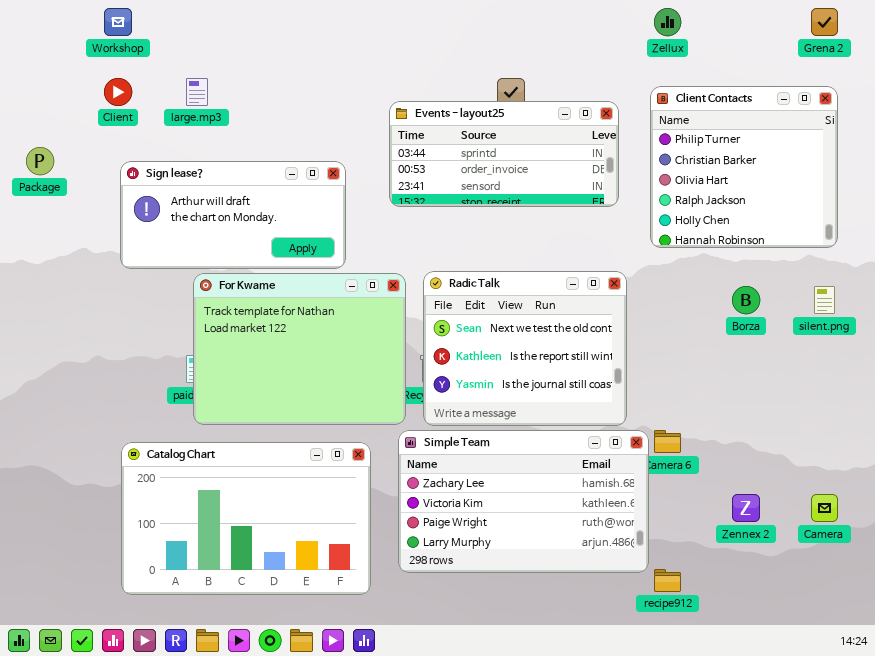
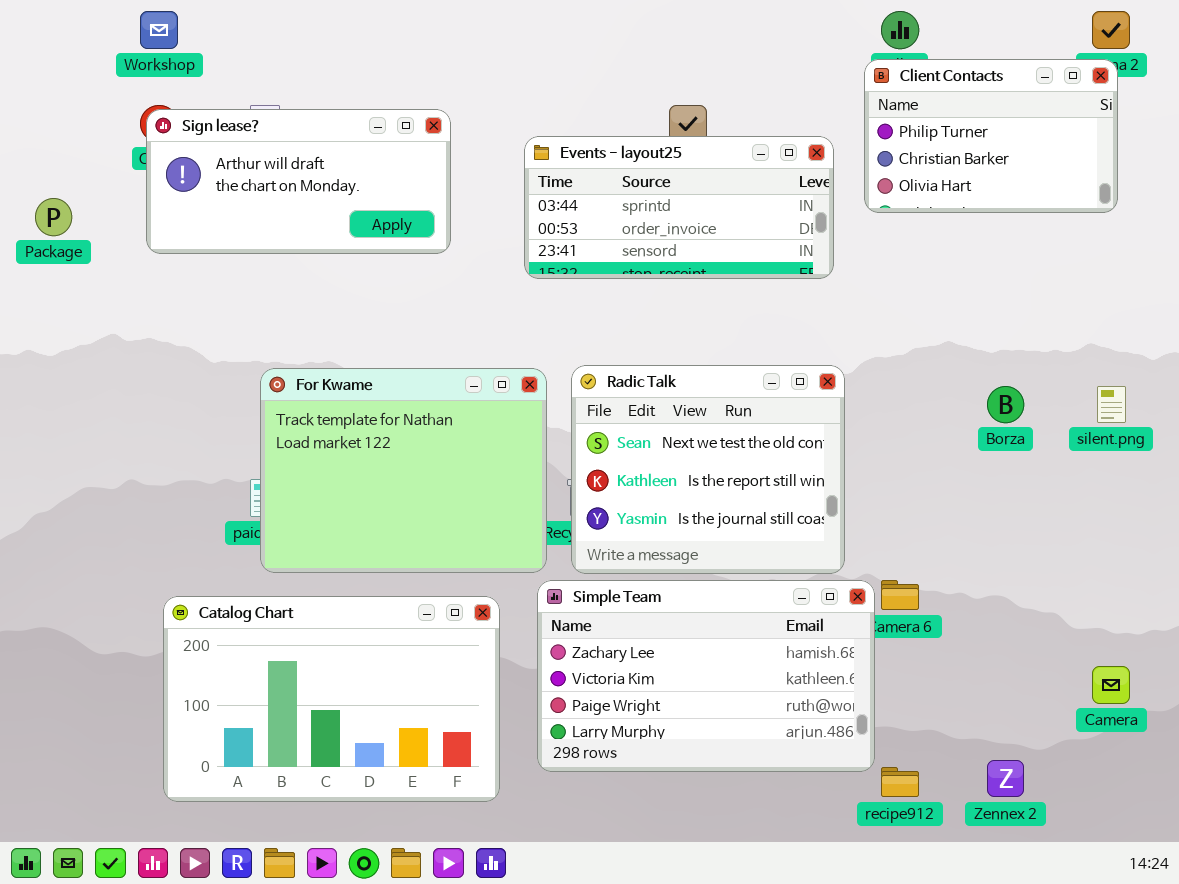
Client Contacts: [650,86,838,248] -> [864,59,1118,213], moved, resized
Sign lease?: [120,161,346,269] -> [146,109,451,254], moved
Zennex 2: [732,494,760,522] -> [987,760,1024,797], moved

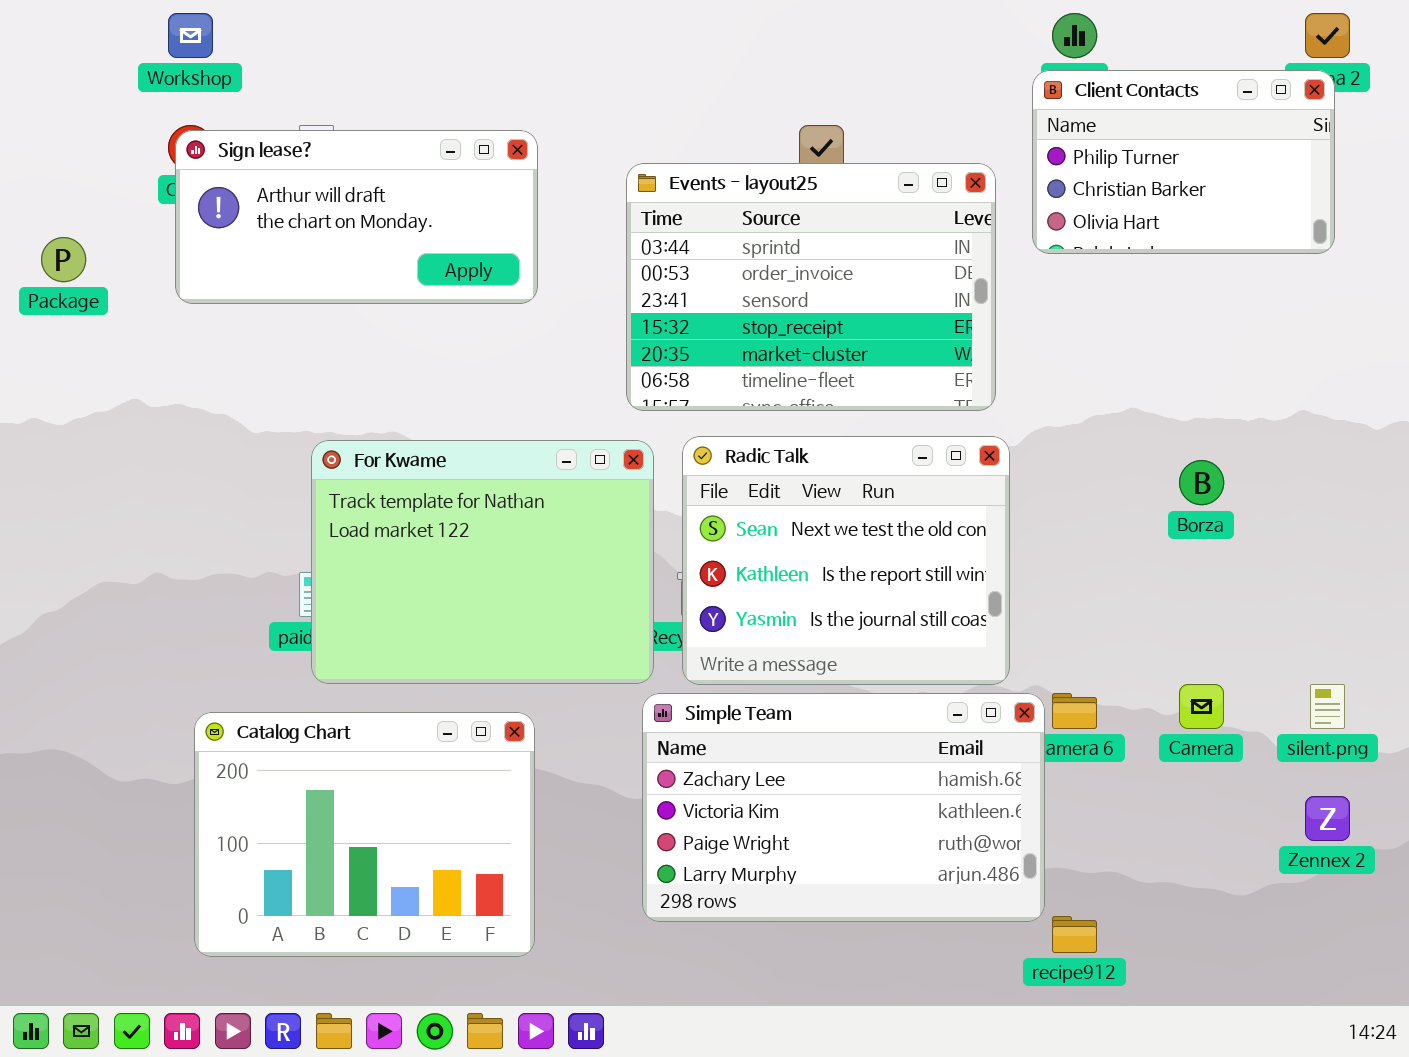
Events - layout25: [524,136,834,279] -> [626,163,996,411], resized
silent.png: [1097,386,1126,423] -> [1310,684,1345,729], moved
Catalog Chart: [163,596,500,802] -> [194,712,535,957], resized
Camera: [1092,666,1130,704] -> [1179,684,1224,729], moved
Zennex 2: [987,760,1024,797] -> [1305,796,1350,841], moved

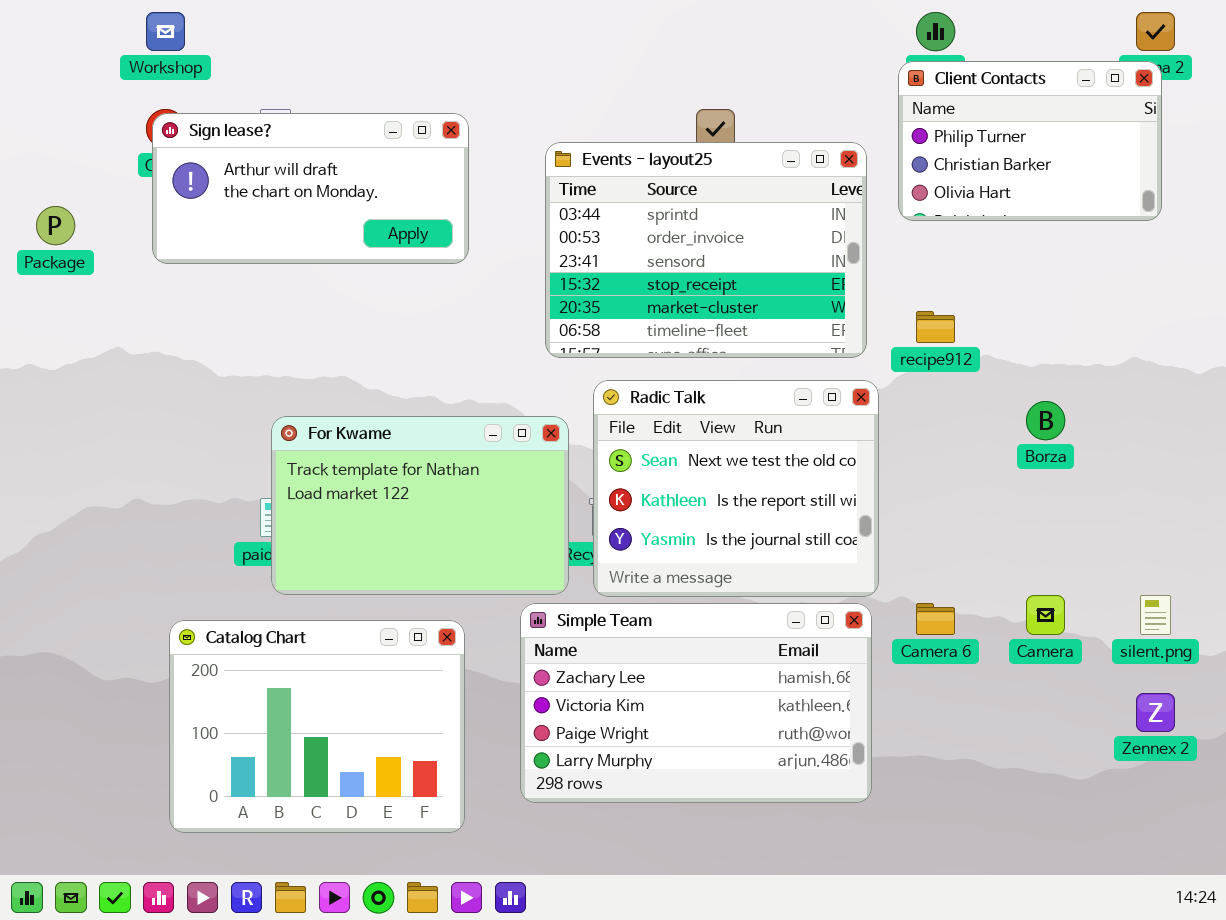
For Kwame: [311,440,654,684] -> [271,416,569,595], resized
Simple Team: [642,693,1045,922] -> [520,603,872,803], moved
recipe912: [1052,916,1097,953] -> [916,311,955,343], moved

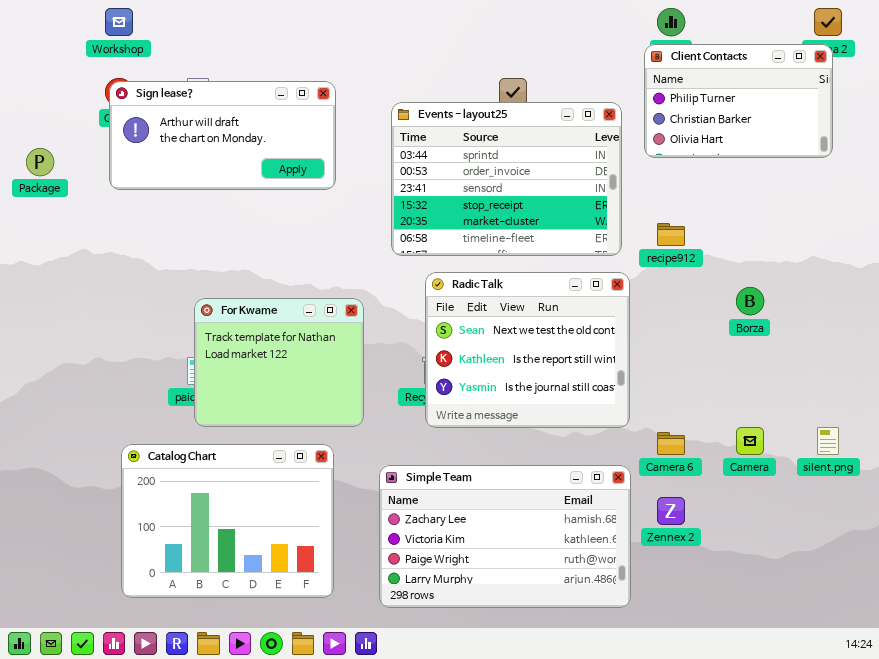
For Kwame: [271,416,569,595] -> [194,298,364,427], resized
Simple Team: [520,603,872,803] -> [379,465,631,608], moved
Zennex 2: [1136,693,1175,732] -> [657,497,685,525], moved

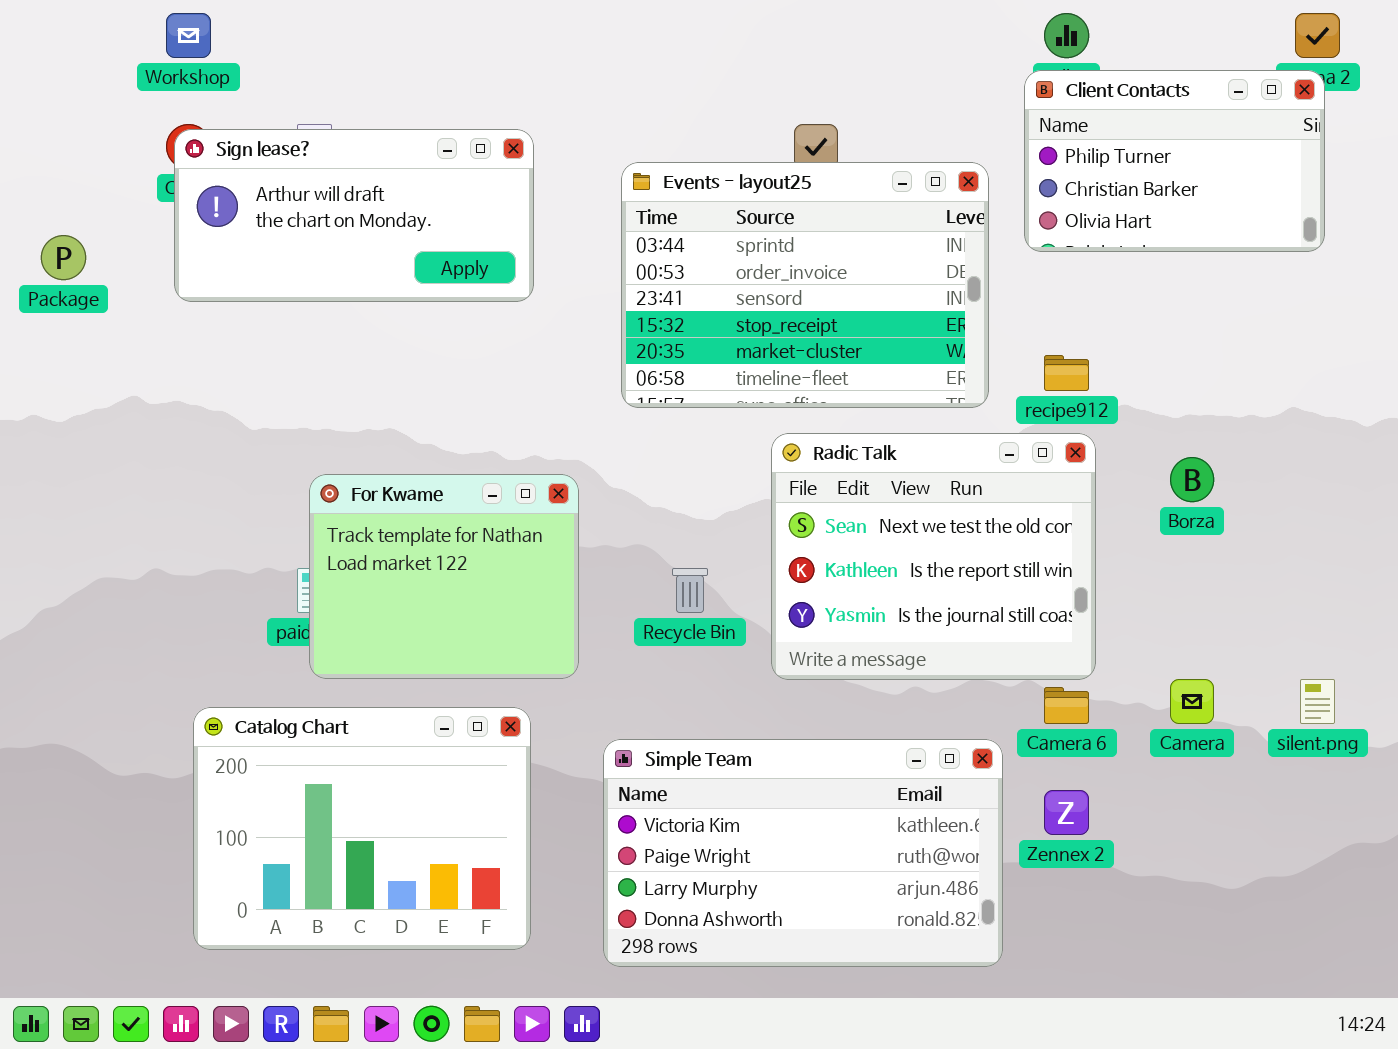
Radic Talk: [425,272,630,428] -> [771,433,1096,680], moved
Simple Team: [379,465,631,608] -> [603,739,1003,967], scrolled down 1 row

